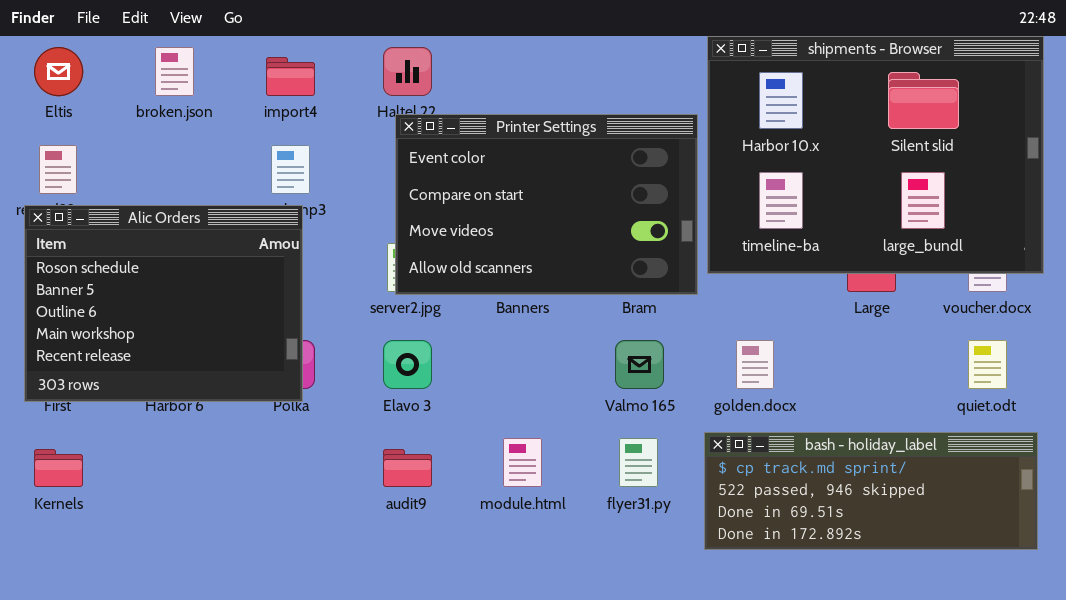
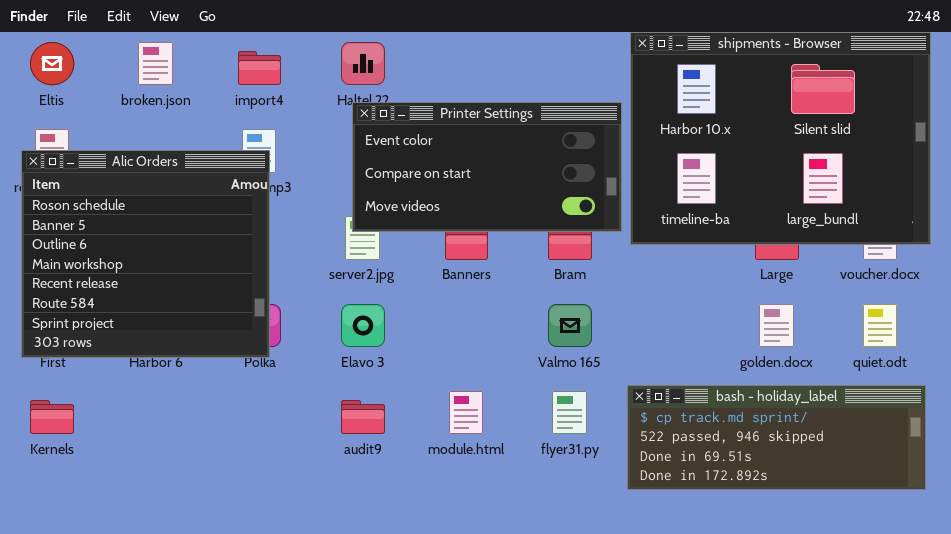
Printer Settings: [395,114,698,295] -> [352,102,622,232], resized
Alic Orders: [24,205,303,402] -> [21,150,270,358], resized
golden.docx: [736,340,774,389] -> [759,304,794,347], moved

